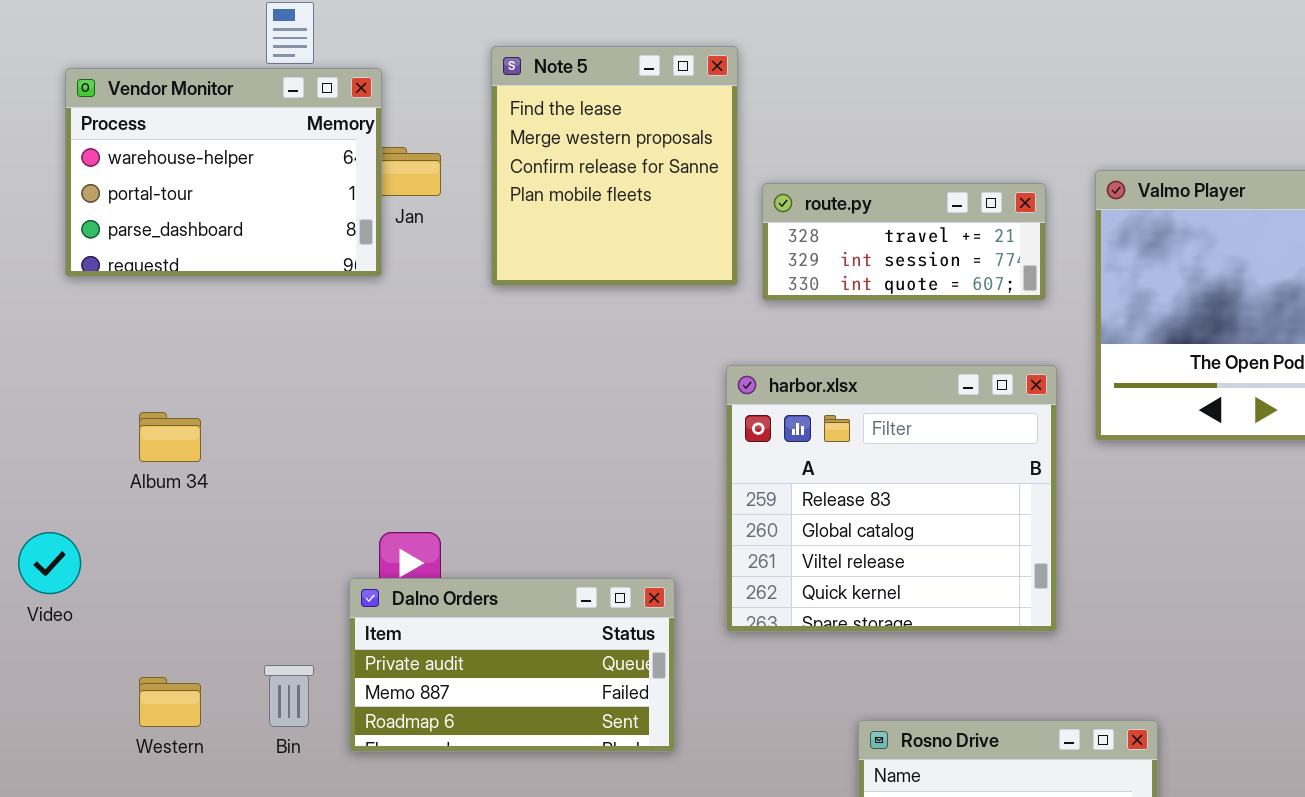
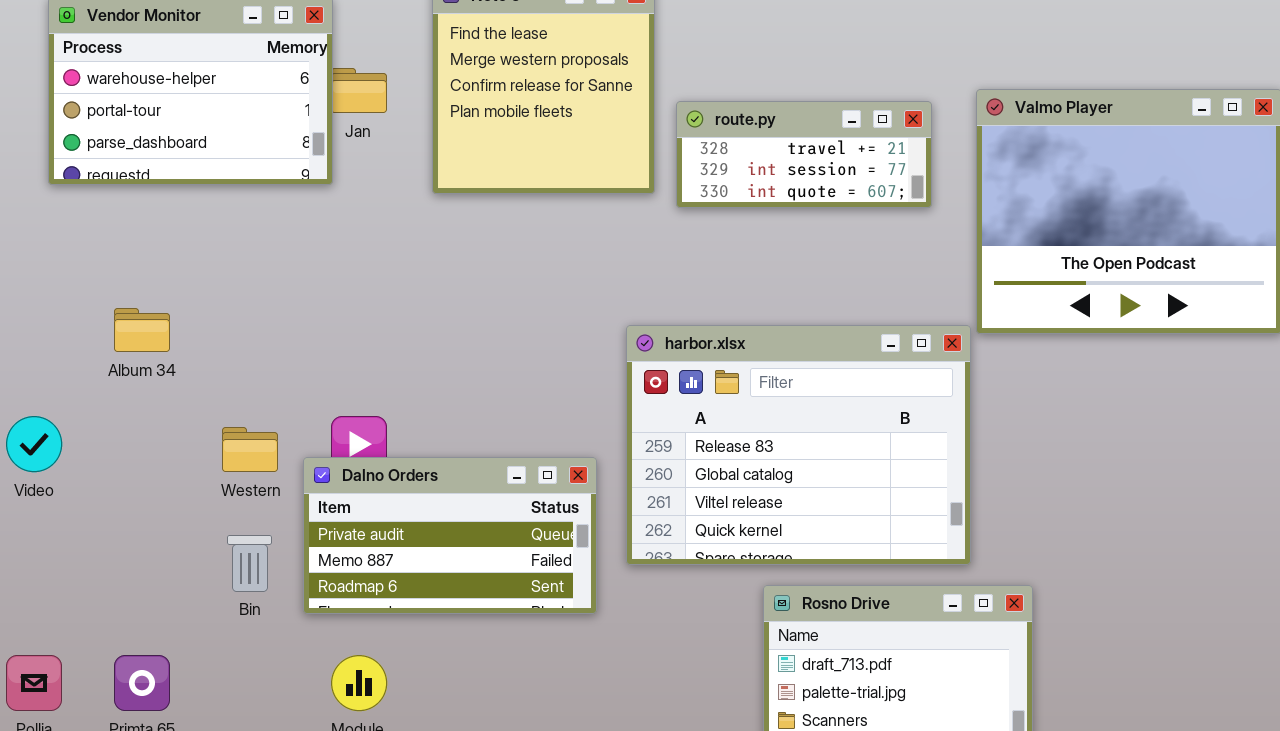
harbor.xlsx: [726,365,1057,632] -> [626,325,971,565], moved, resized
Western: [139,677,201,727] -> [222,427,278,472], moved

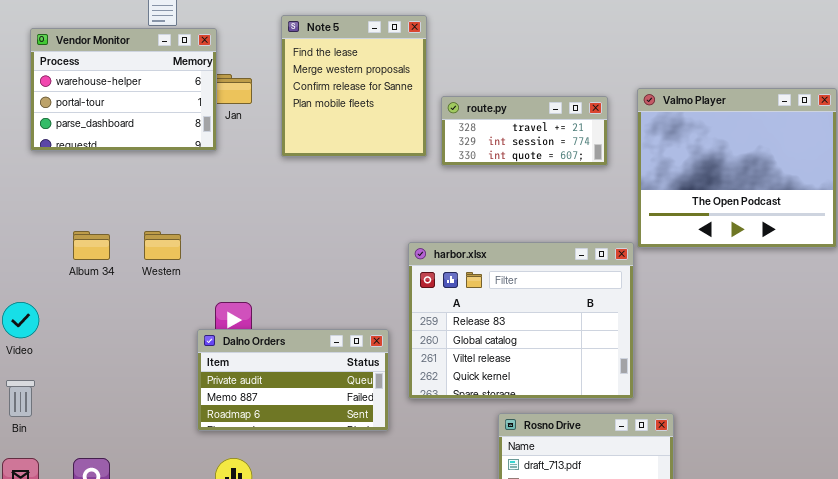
Western: [222,427,278,472] -> [144,231,181,260], moved
Bin: [227,535,272,592] -> [6,380,35,417], moved

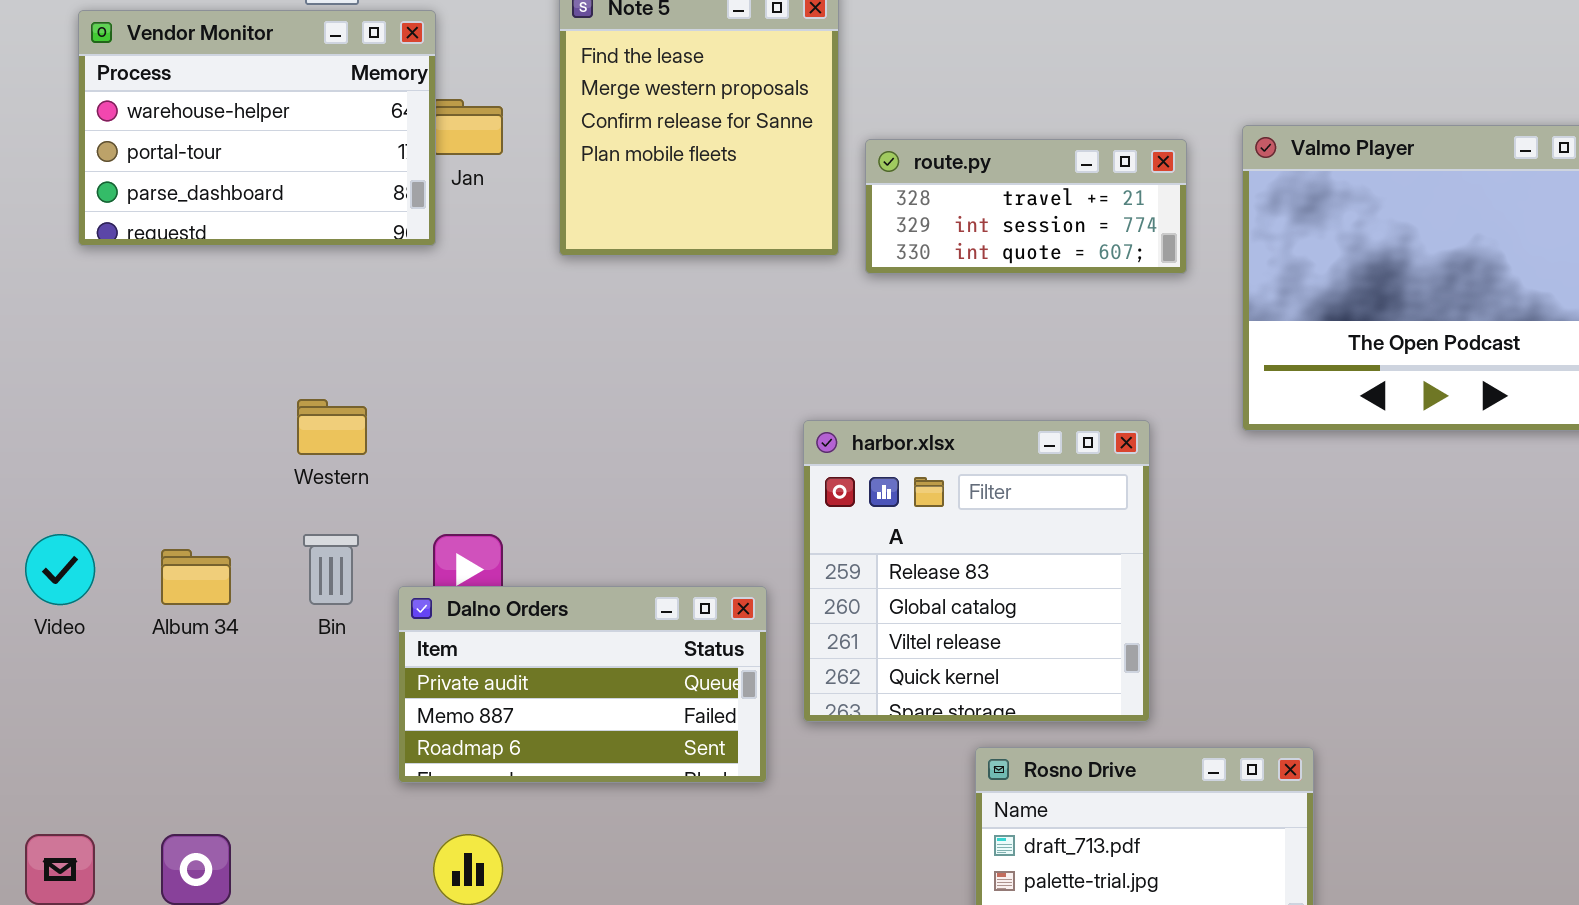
Album 34: [73,231,110,260] -> [161,549,231,605], moved
harbor.xlsx: [408,242,634,399] -> [803,420,1150,722], resized
Bin: [6,380,35,417] -> [303,534,359,605], moved

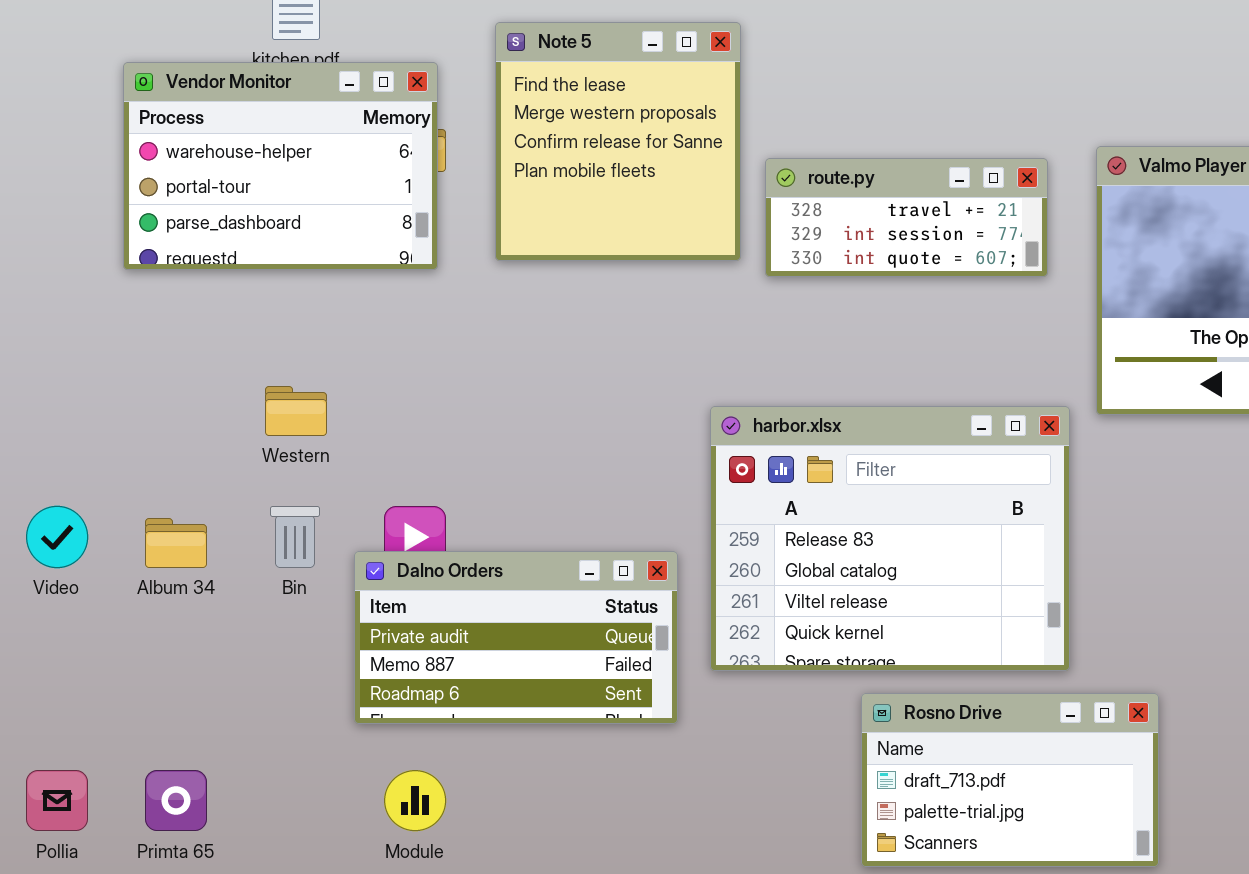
Vendor Monitor: [78,10,436,246] -> [123,62,438,270], moved
harbor.xlsx: [803,420,1150,722] -> [710,406,1070,671], resized

